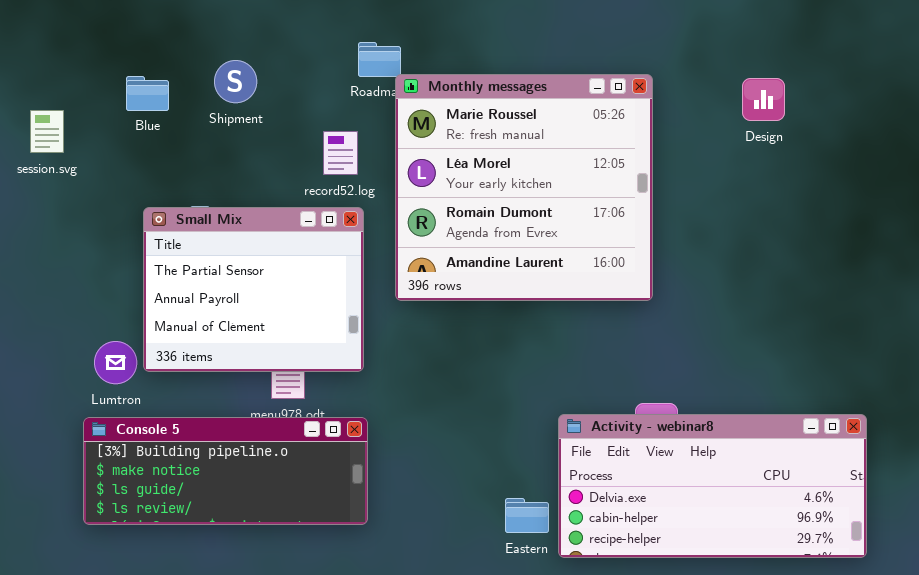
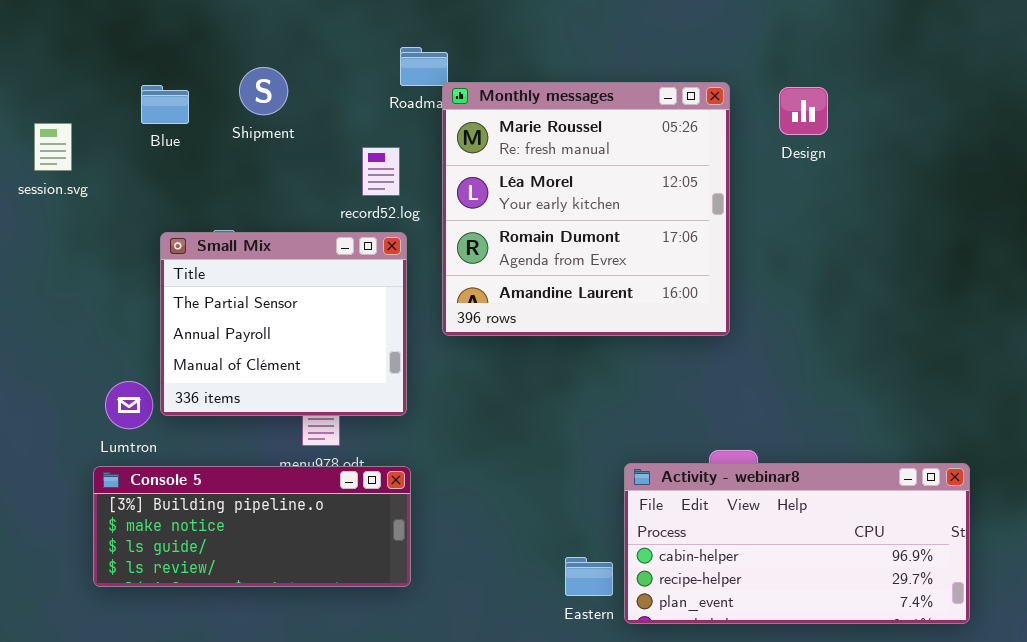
Design: [742,78,785,121] -> [779,87,828,135], moved
Activity - webinar8: [558,414,867,558] -> [624,463,970,624], scrolled down 1 row

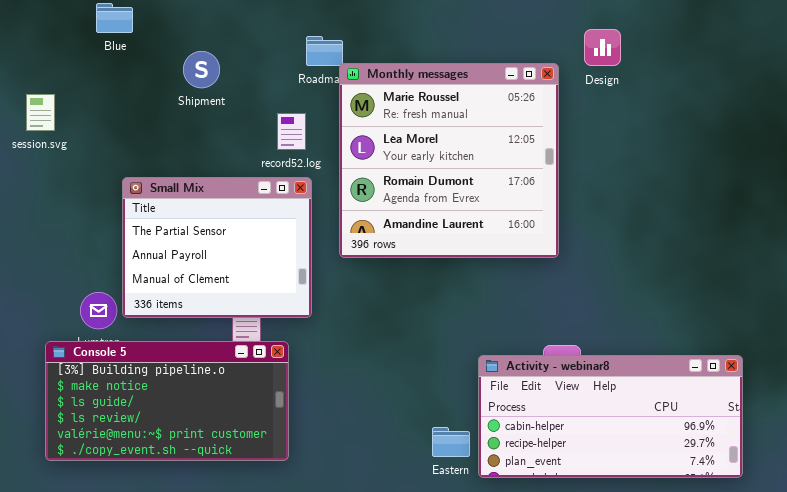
Blue: [141,85,189,124] -> [96,3,133,33], moved
Design: [779,87,828,135] -> [584,29,621,66], moved
Console 5: [93,466,411,587] -> [45,341,289,461], moved, resized

